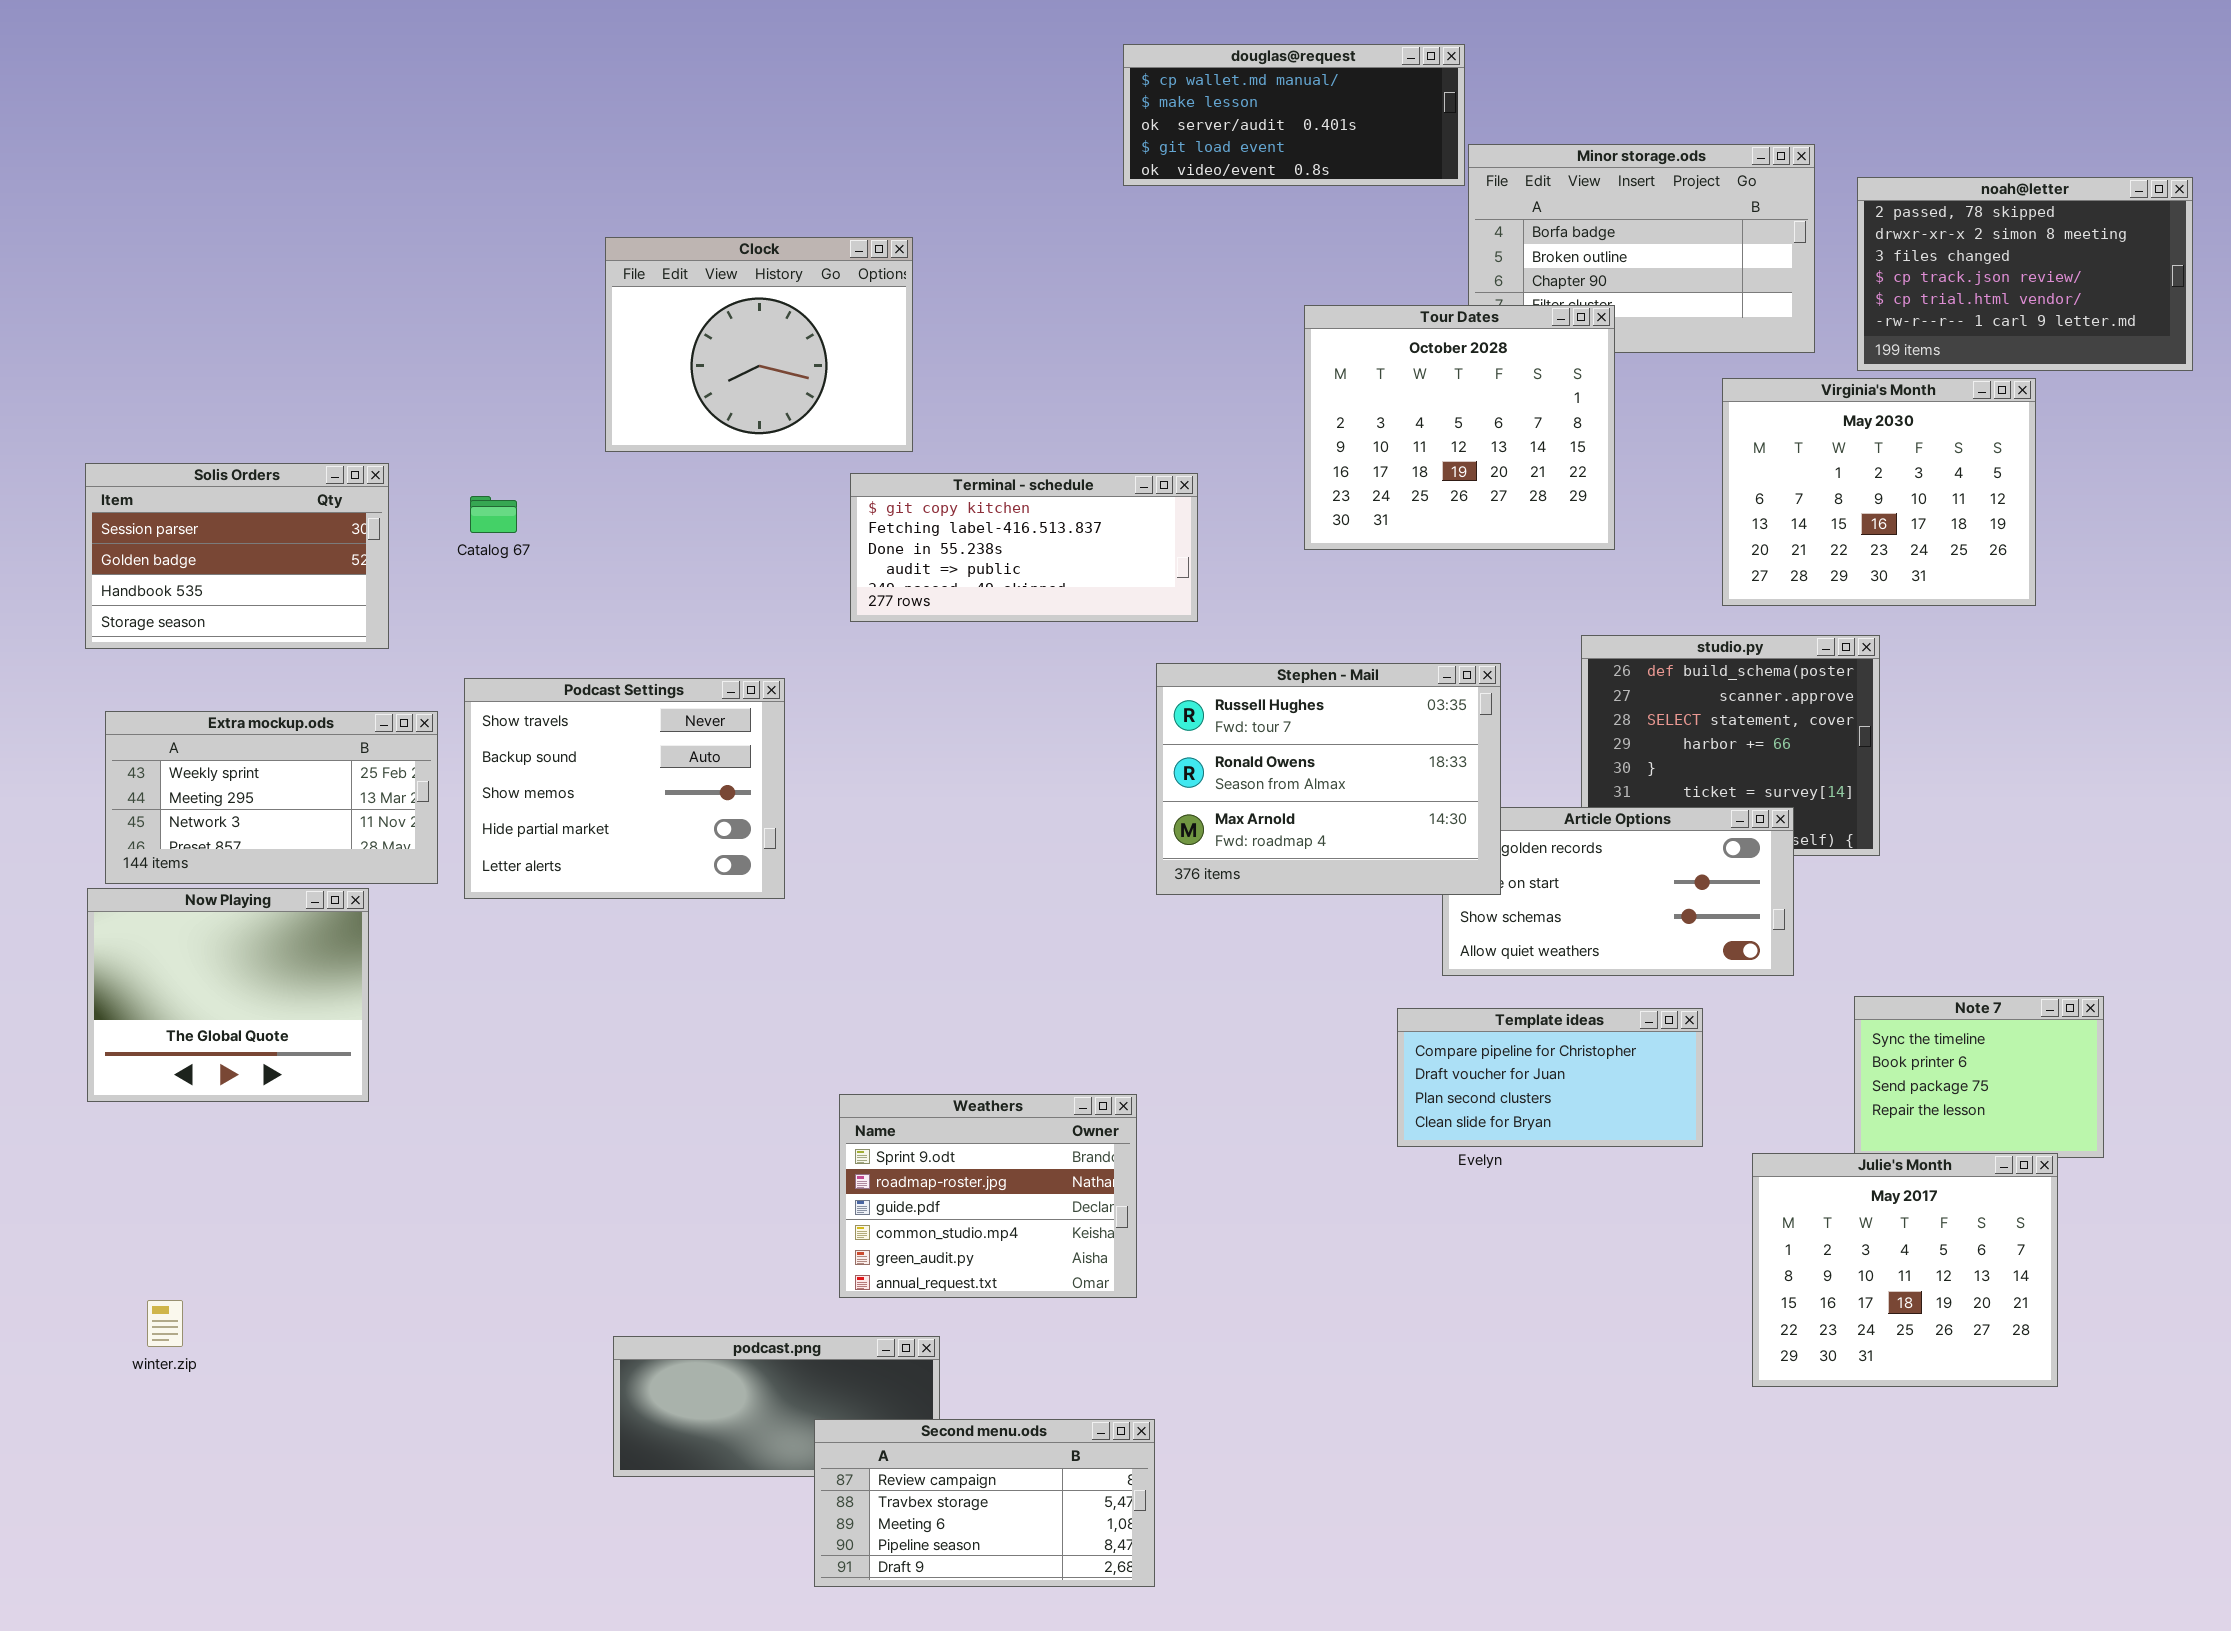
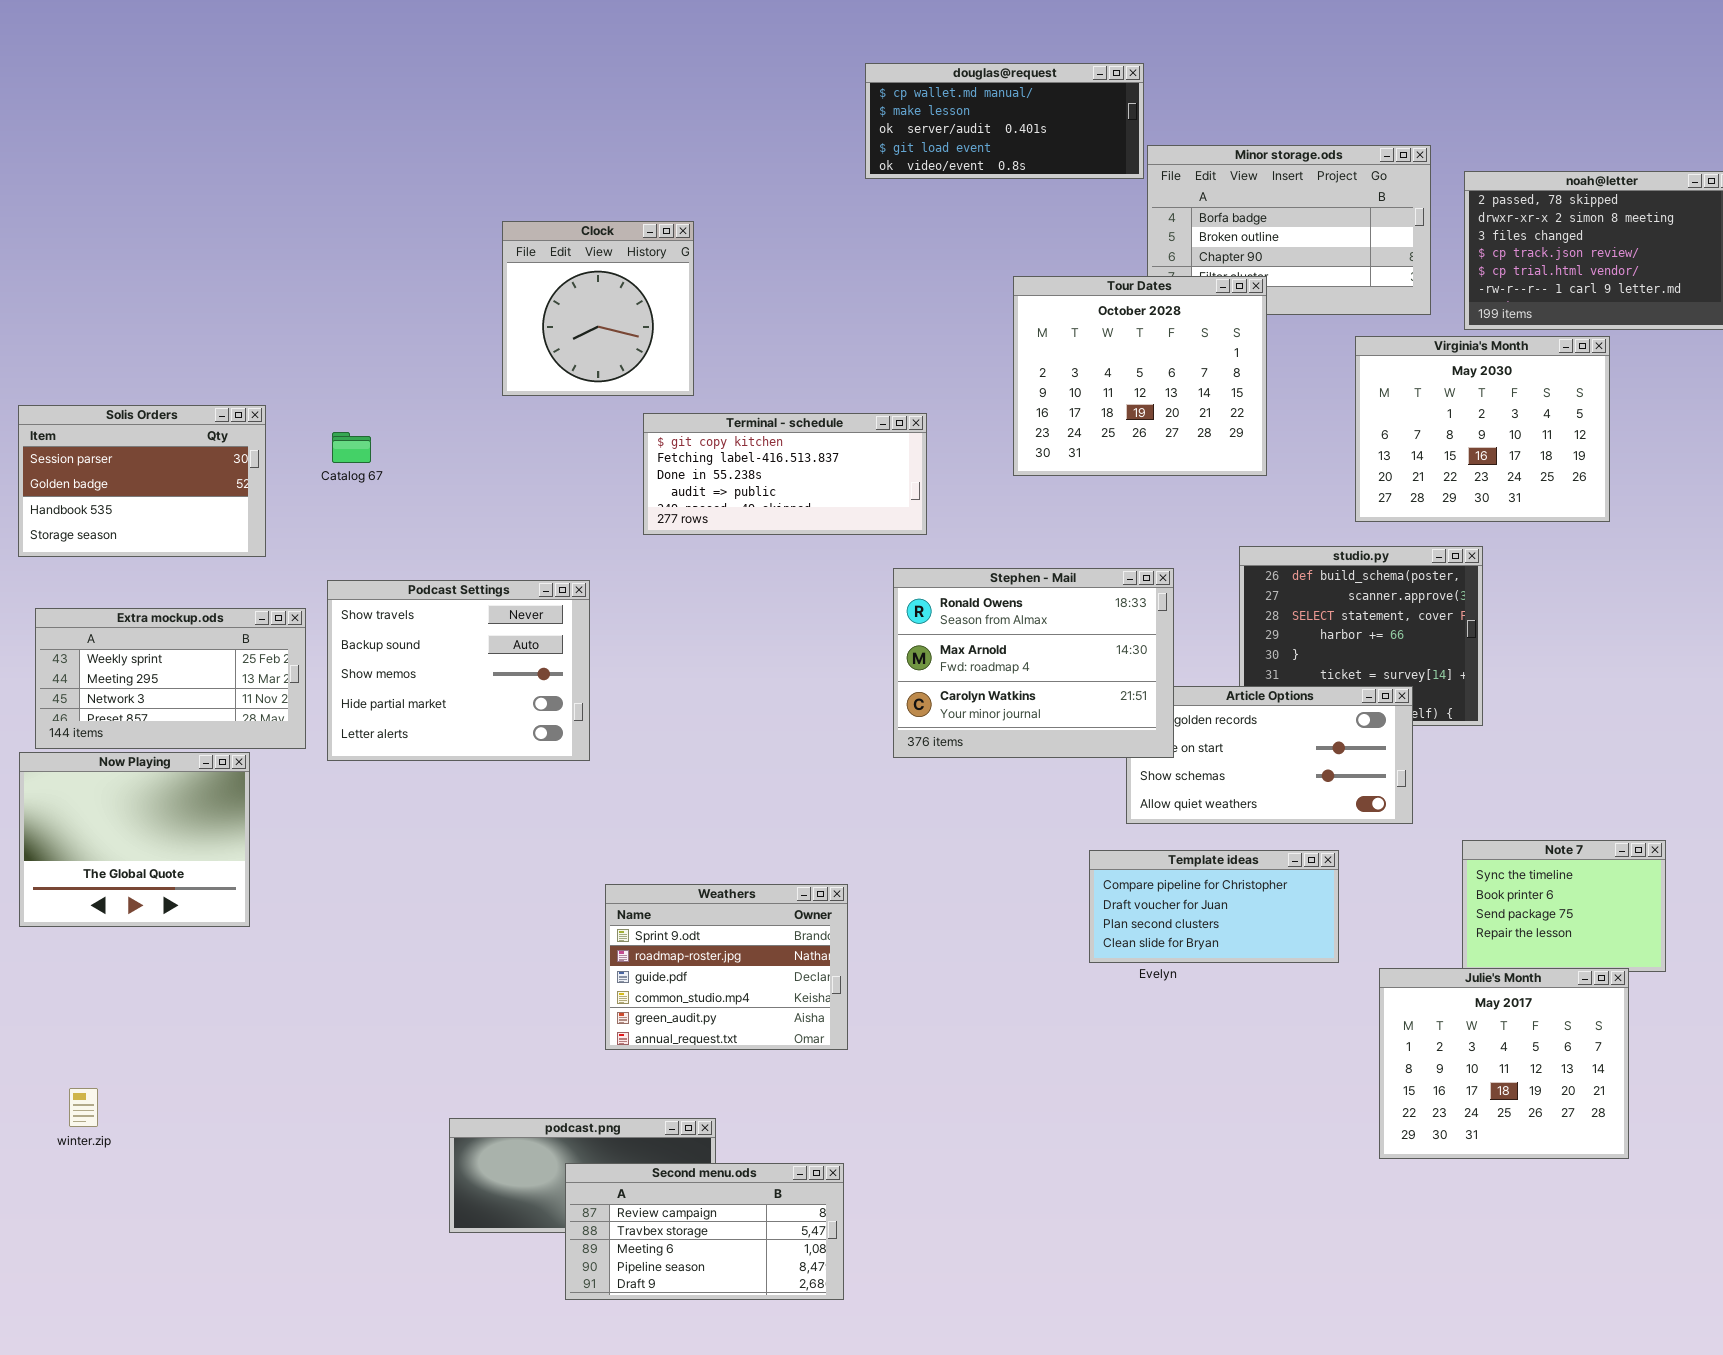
Clock: [605,237,913,452] -> [502,221,694,396], resized
Stephen - Mail: [1156,663,1501,895] -> [893,568,1174,758], scrolled down 1 row
Weathers: [839,1094,1137,1298] -> [605,884,848,1050], moved
Second menu.ods: [814,1419,1155,1587] -> [565,1163,844,1300], moved

